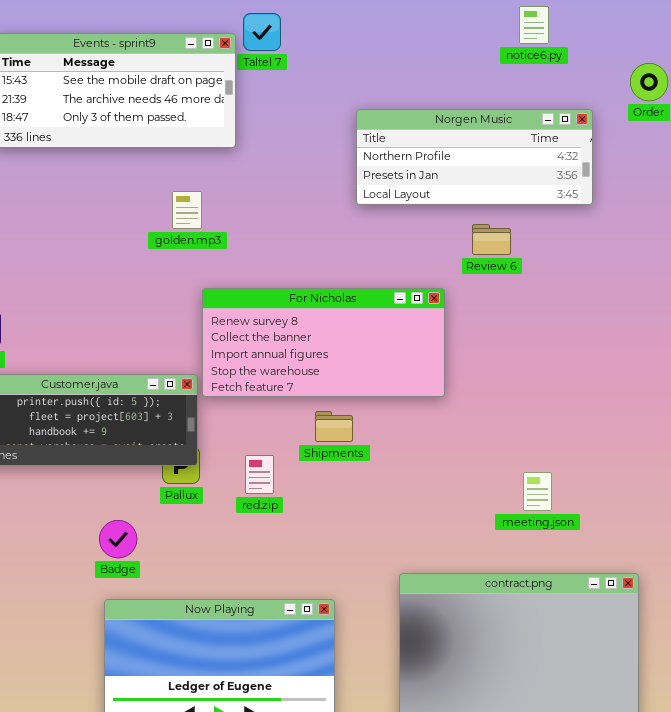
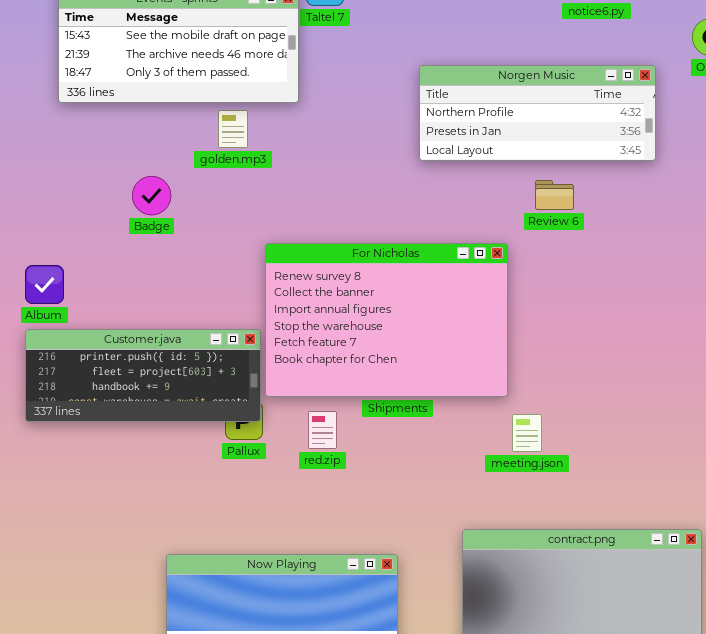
golden.mp3: [172,191,202,229] -> [218,110,248,148], moved
For Nicholas: [202,288,445,397] -> [265,243,508,397], resized
meeting.json: [523,472,552,511] -> [512,414,542,452], moved
Badge: [99,520,137,558] -> [132,176,171,215], moved

